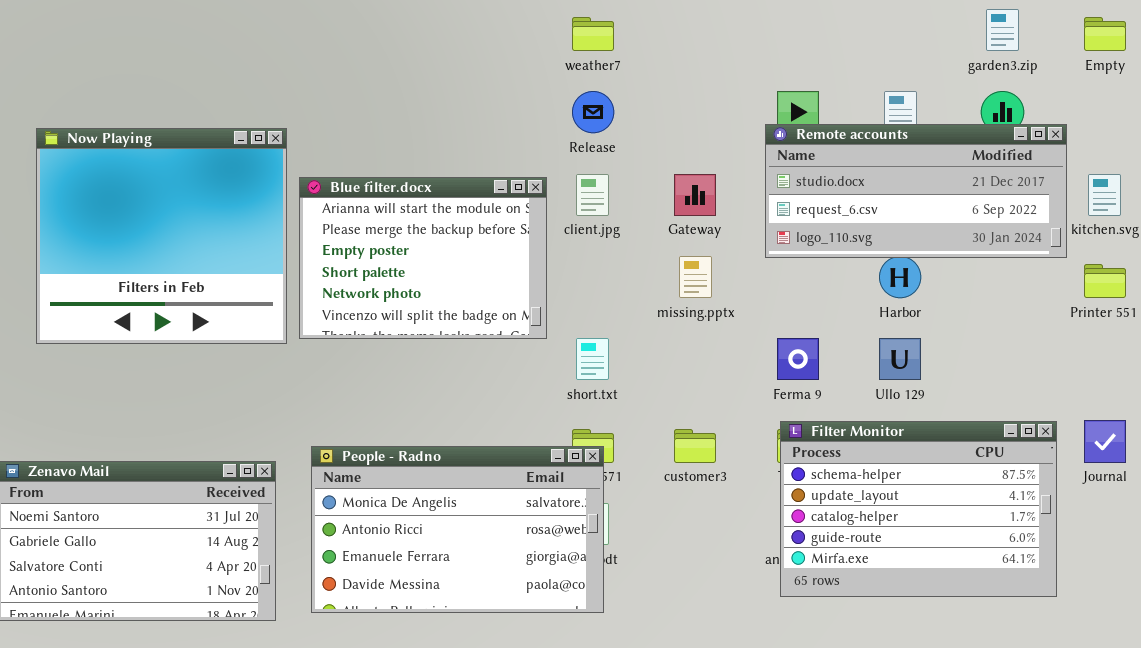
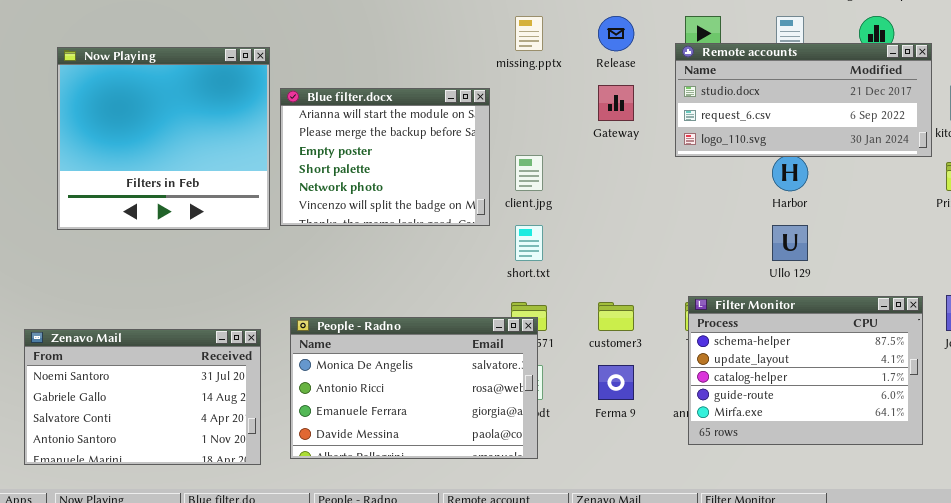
Release: [572,91,614,133] -> [598,16,634,51], moved
client.jpg: [576,174,609,216] -> [515,155,543,191], moved
missing.pptx: [679,256,712,298] -> [515,16,543,51], moved
Ferma 9: [777,338,819,380] -> [598,365,634,400], moved

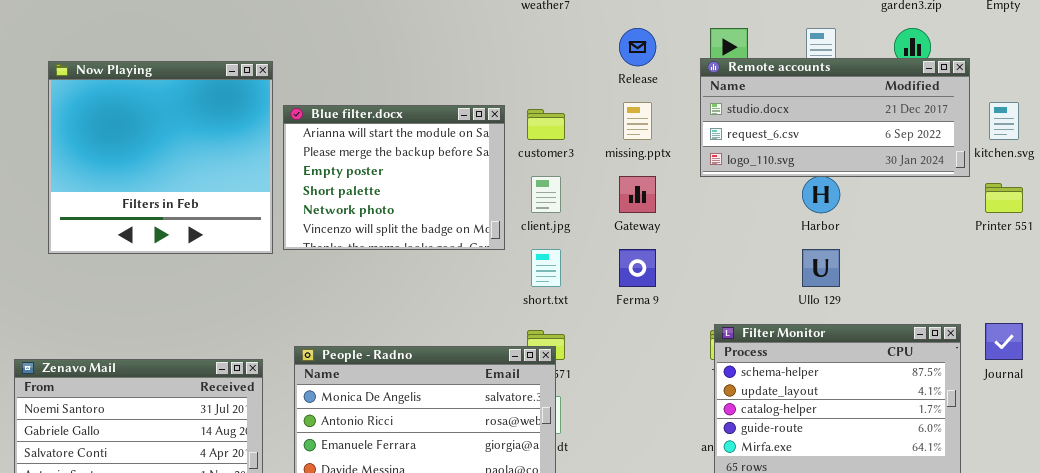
missing.pptx: [515,16,543,51] -> [623,102,652,140], moved
Gateway: [598,85,634,121] -> [619,176,656,213], moved
customer3: [598,302,634,331] -> [527,109,565,140], moved
Ferma 9: [598,365,634,400] -> [619,249,656,287], moved

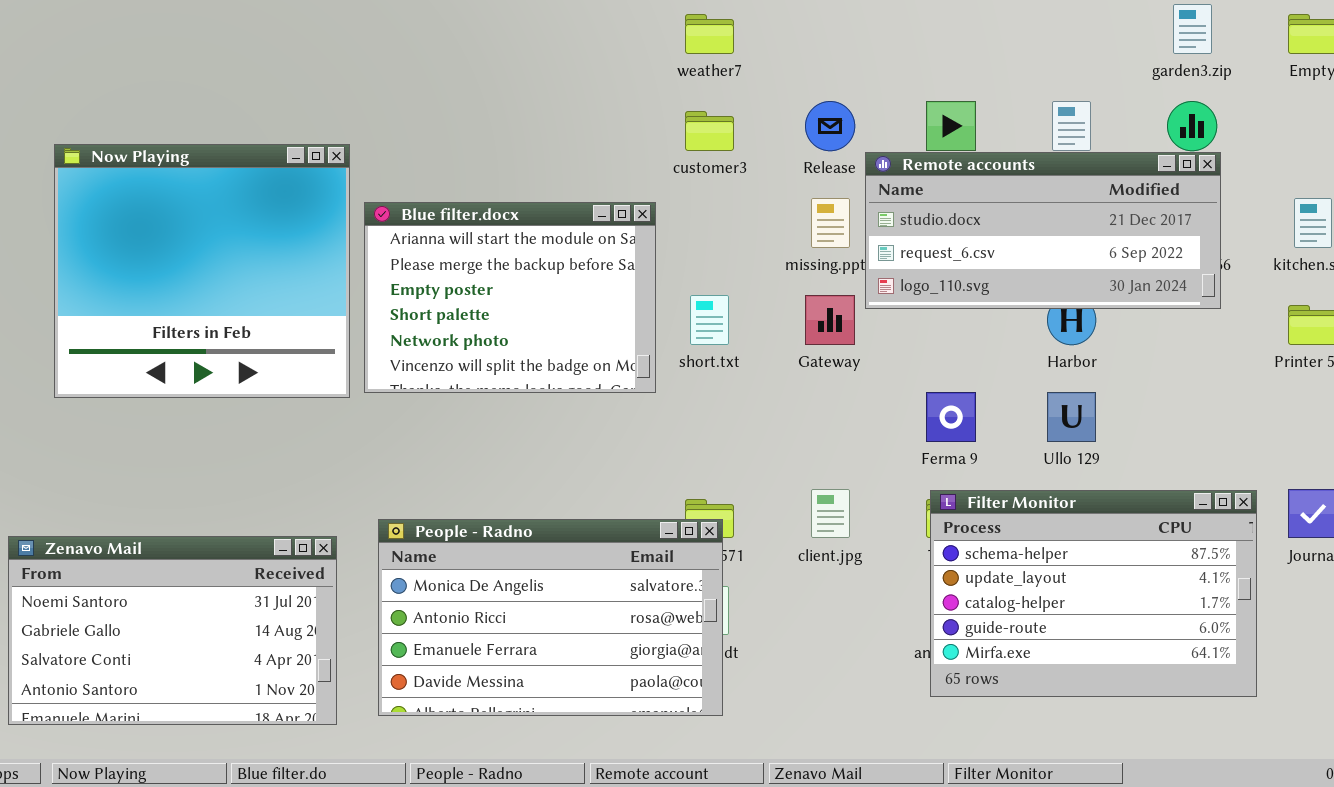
Remote accounts: [700,58,970,177] -> [865,152,1221,309], moved
customer3: [527,109,565,140] -> [685,111,734,151], moved
client.jpg: [531,176,561,213] -> [811,489,850,538], moved
short.txt: [531,249,561,287] -> [690,295,729,345], moved
Ferma 9: [619,249,656,287] -> [926,392,976,442], moved

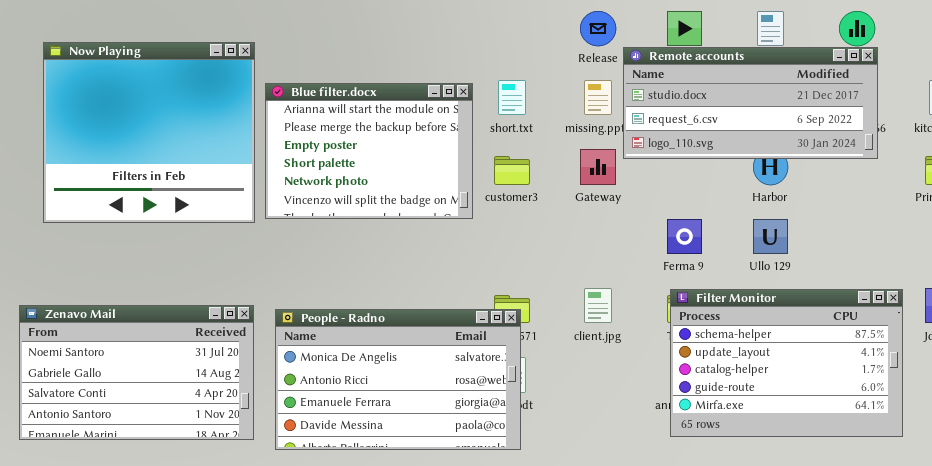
customer3: [685,111,734,151] -> [494,156,530,185], moved
short.txt: [690,295,729,345] -> [498,80,526,115], moved
Zenavo Mail: [8,536,337,725] -> [19,305,254,440], moved

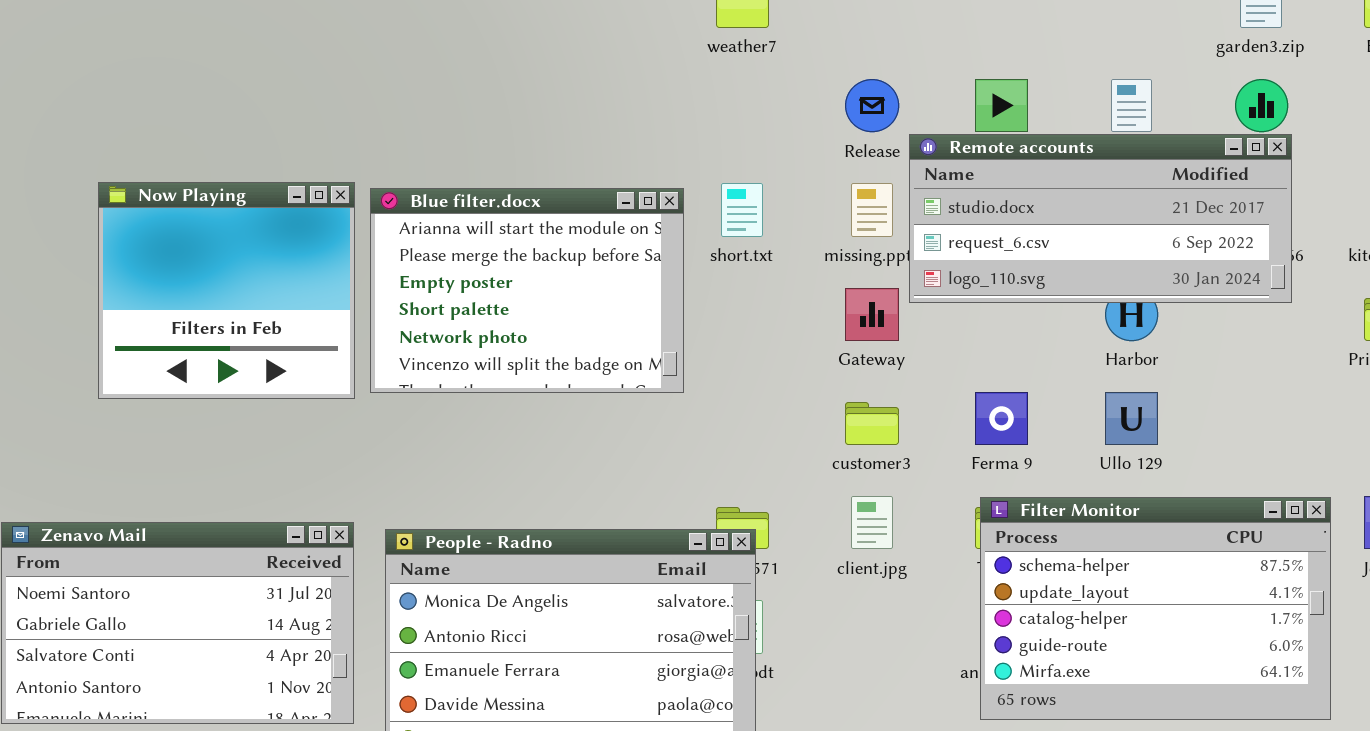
Now Playing: [43,42,255,223] -> [98,182,355,399], resized
customer3: [494,156,530,185] -> [845,402,899,445], moved

